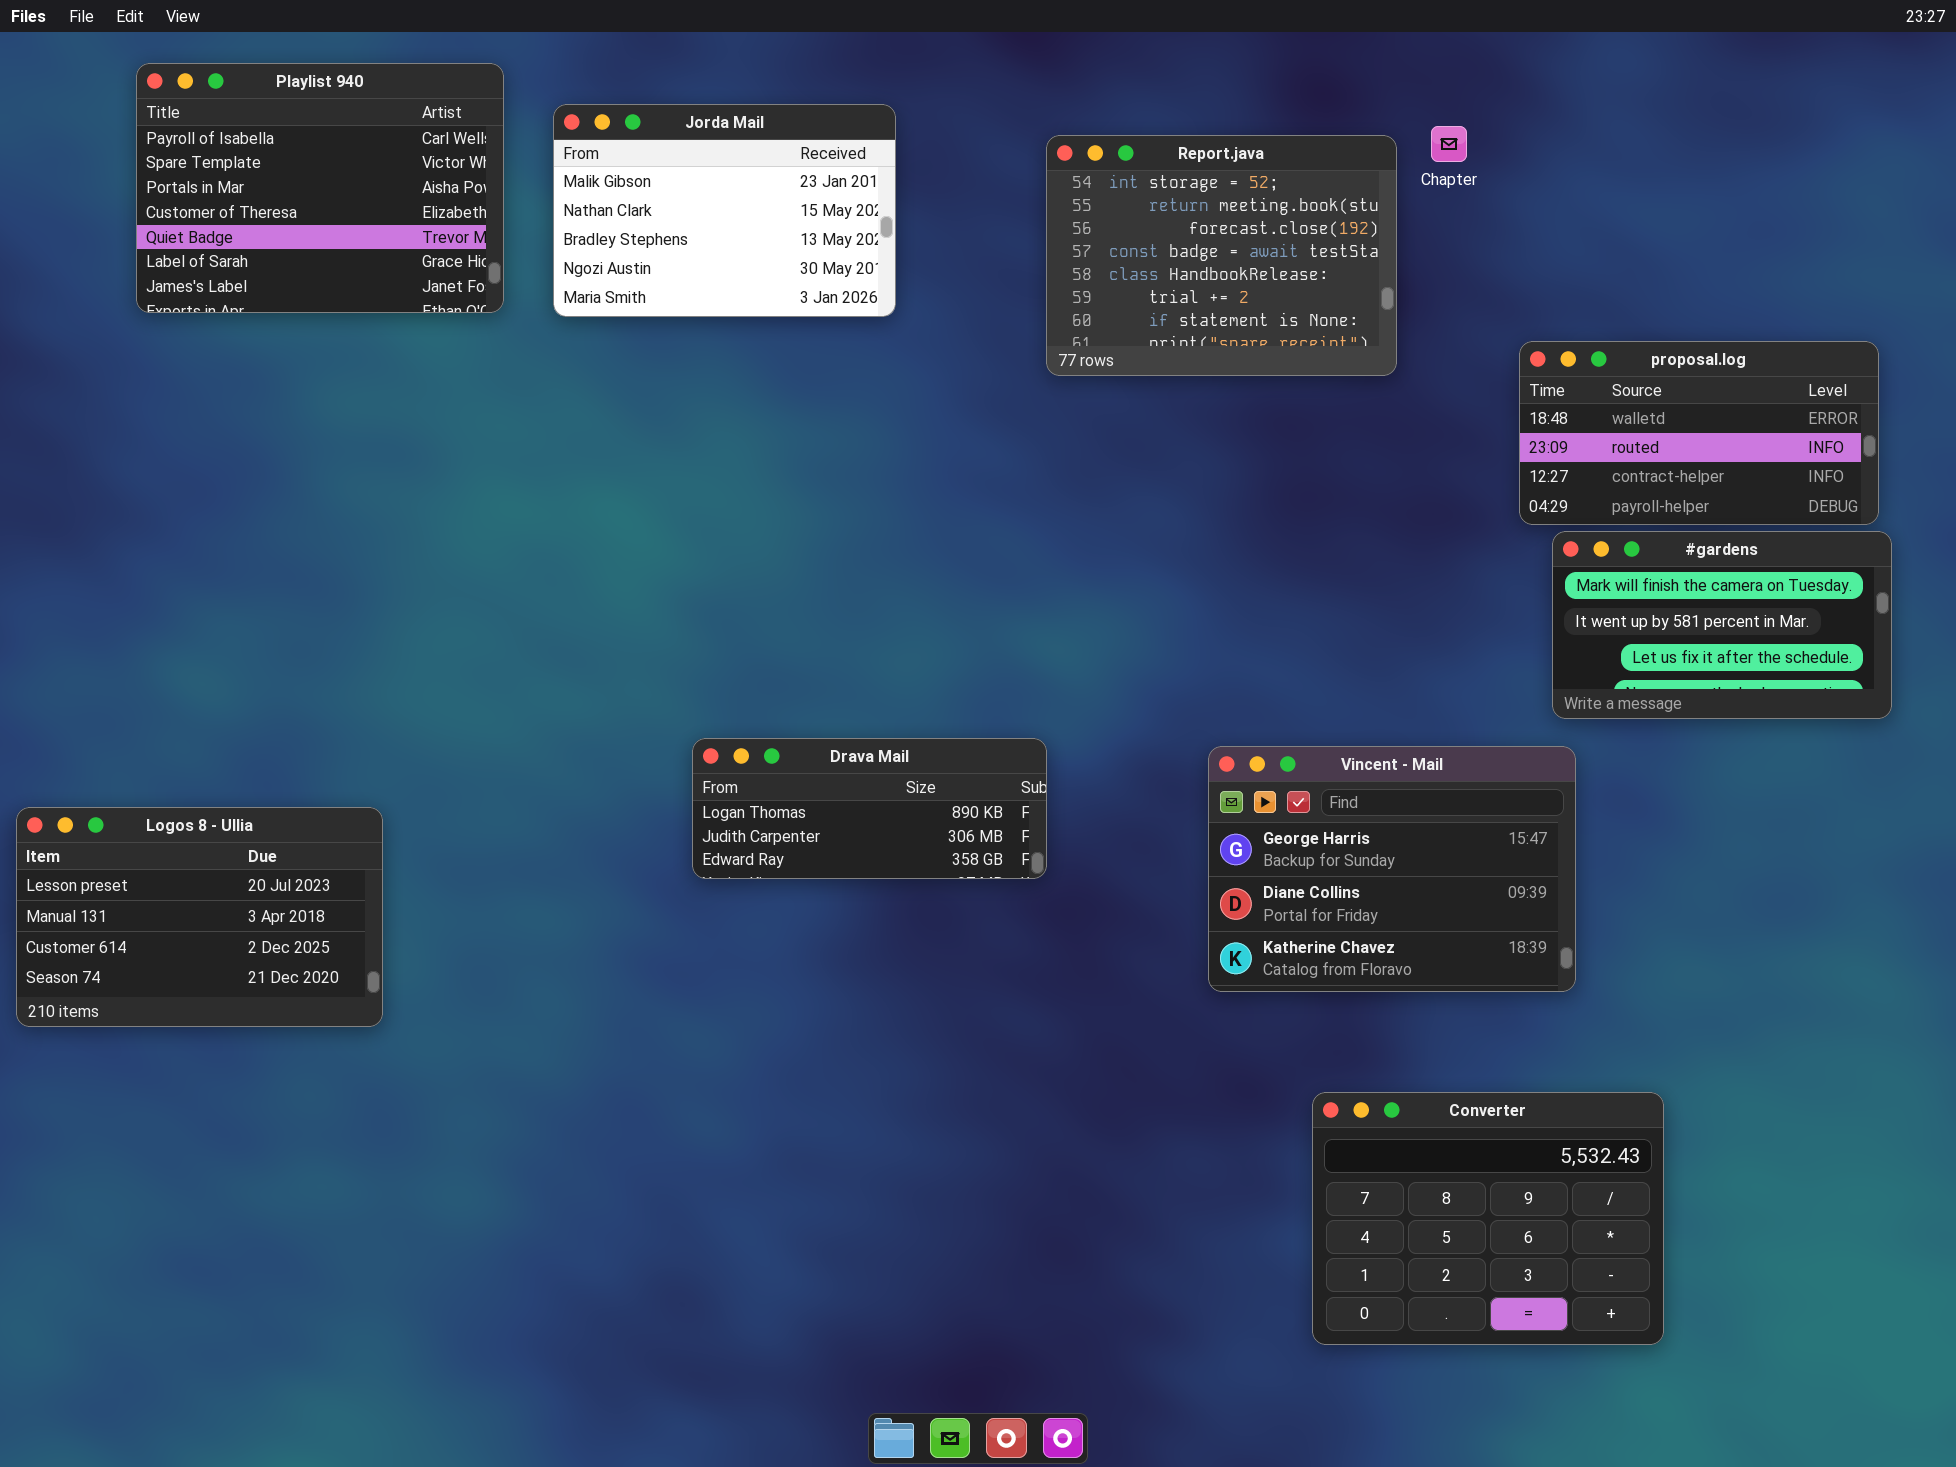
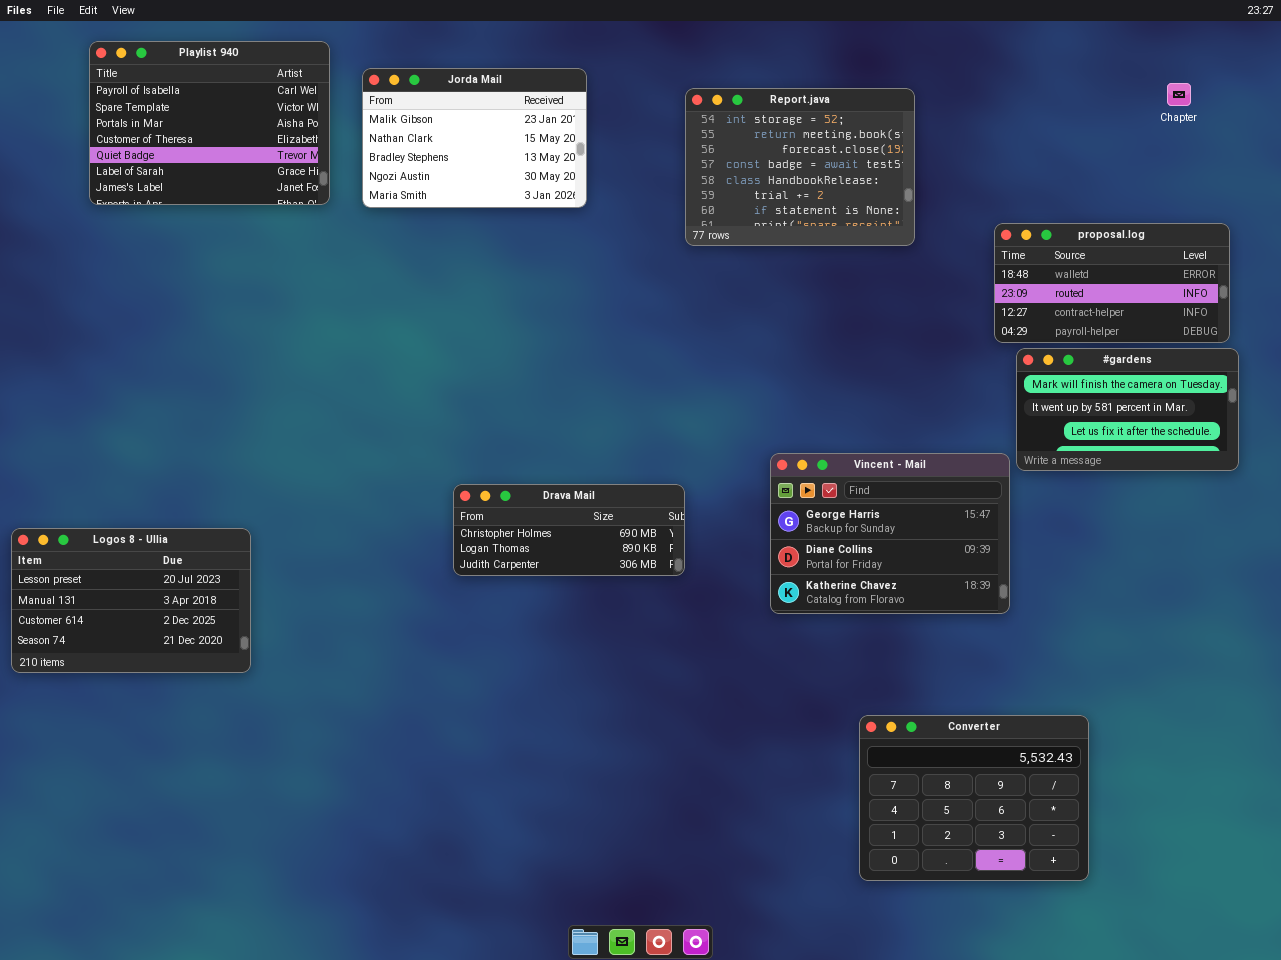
Chapter: [1431,126,1467,162] -> [1167,83,1191,106], moved
Drava Mail: [692,738,1047,879] -> [453,484,685,576], scrolled up 1 row
Vincent - Mail: [1208,746,1576,992] -> [770,453,1010,614], moved

